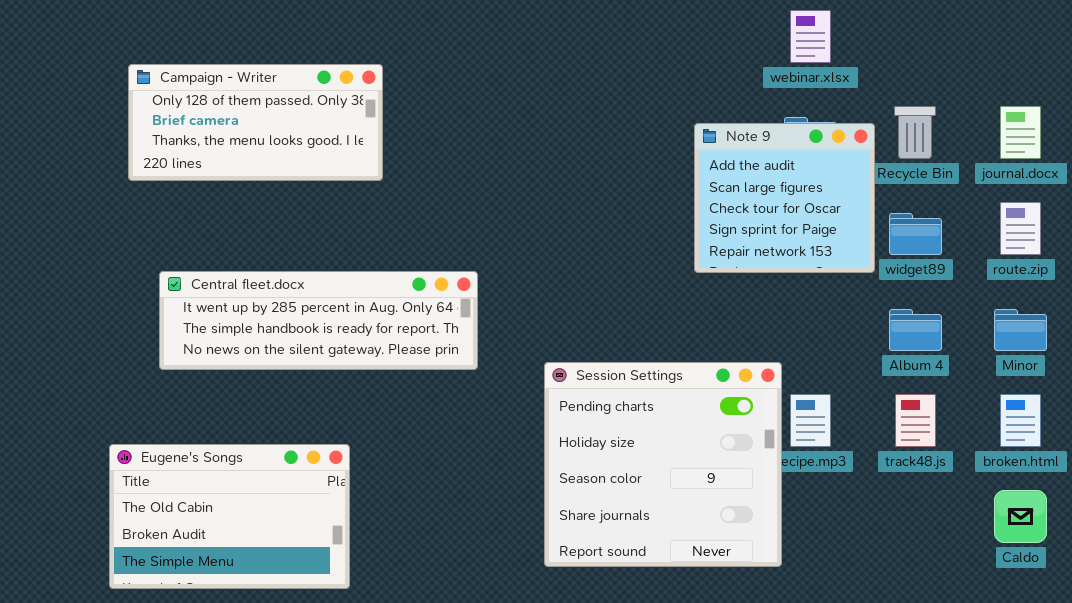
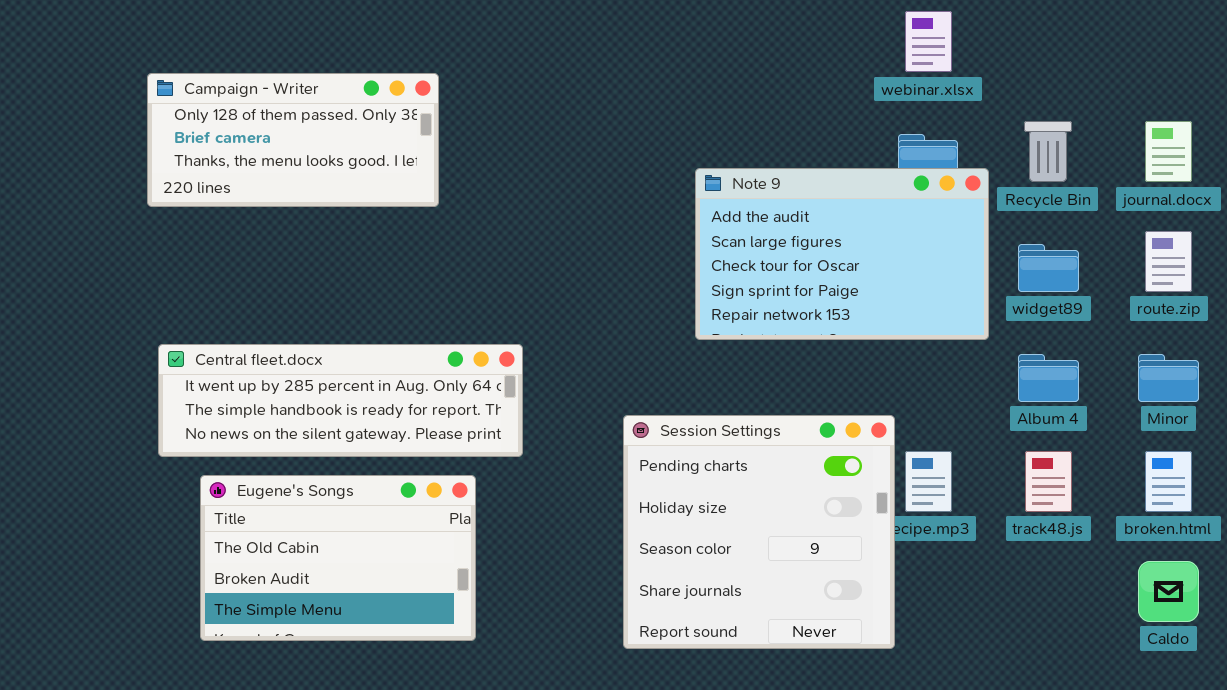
Note 9: [694,123,875,273] -> [695,168,989,340], moved, resized
Central fleet.docx: [159,271,478,370] -> [158,344,523,457], moved
Eugene's Songs: [109,444,350,589] -> [200,475,476,641], moved

